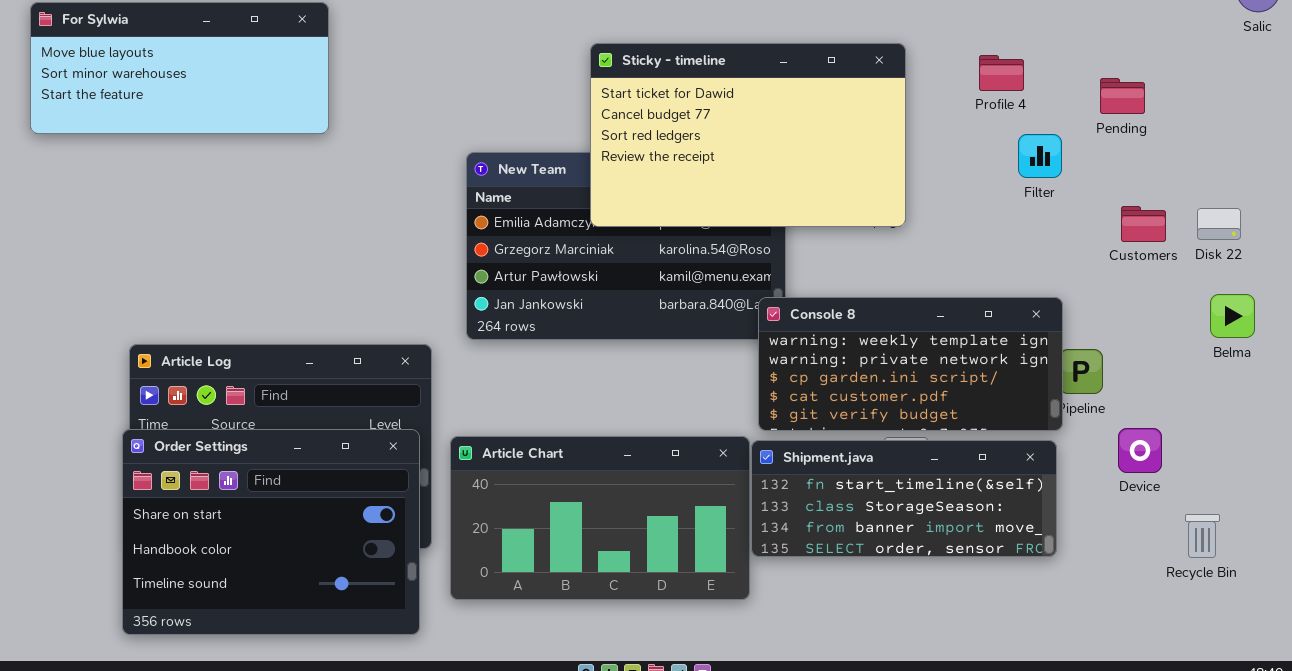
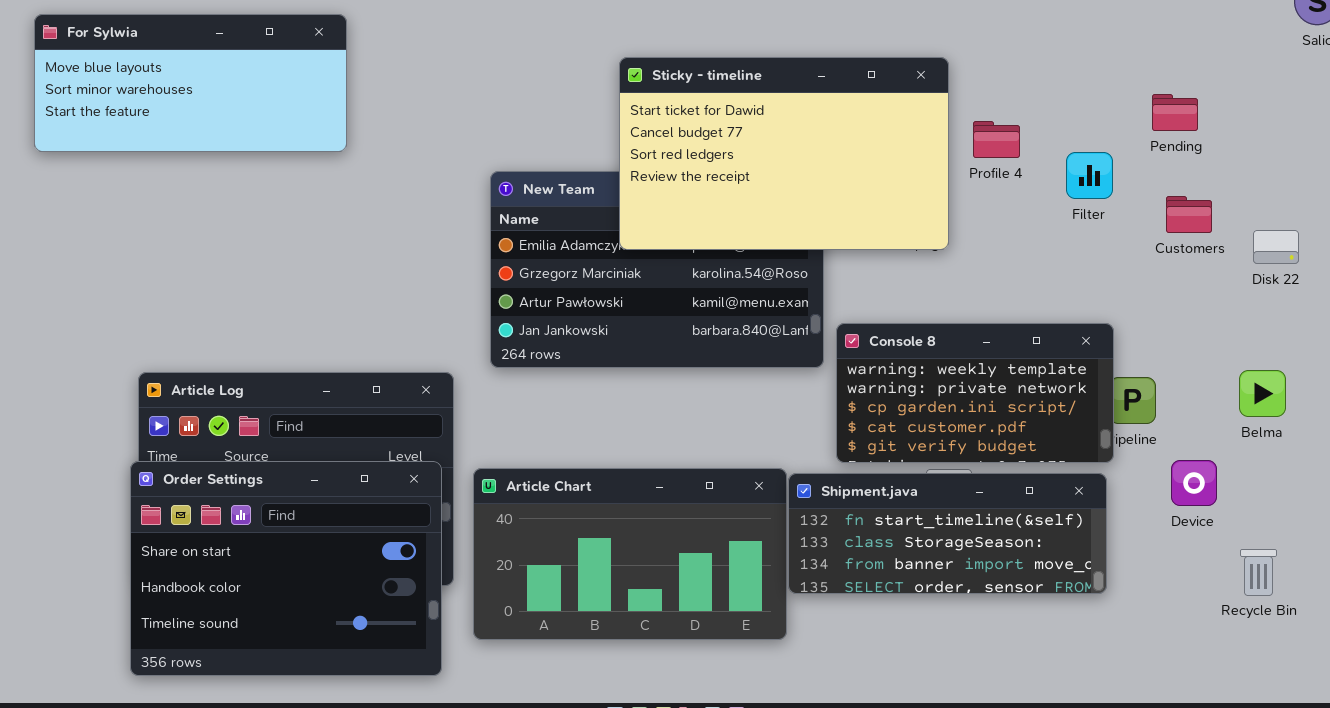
Profile 4: [979,55,1024,91] -> [973,121,1020,158], moved
Customers: [1121,206,1166,242] -> [1166,196,1212,233], moved
Belma: [1210,294,1255,338] -> [1239,370,1286,417], moved
Console 8: [758,297,1063,431] -> [836,323,1114,463], resized

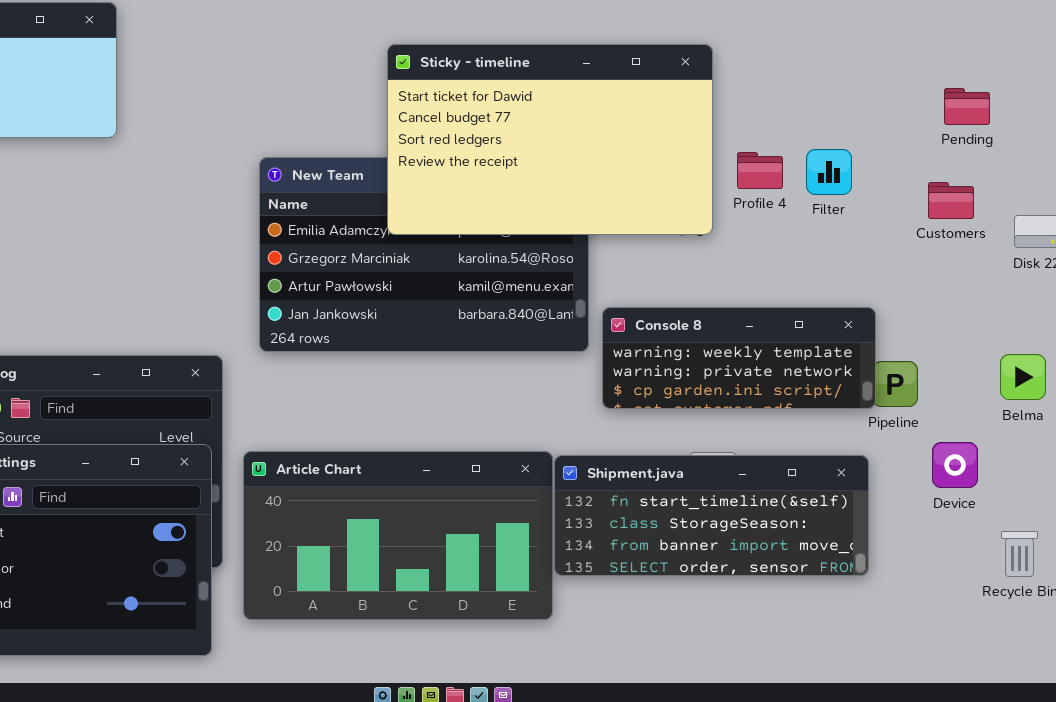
Pending: [1152,94,1198,131] -> [944,88,990,125], moved
Profile 4: [973,121,1020,158] -> [737,152,783,189], moved
Filter: [1066,152,1113,199] -> [806,149,852,195], moved
Console 8: [836,323,1114,463] -> [602,307,876,409], resized

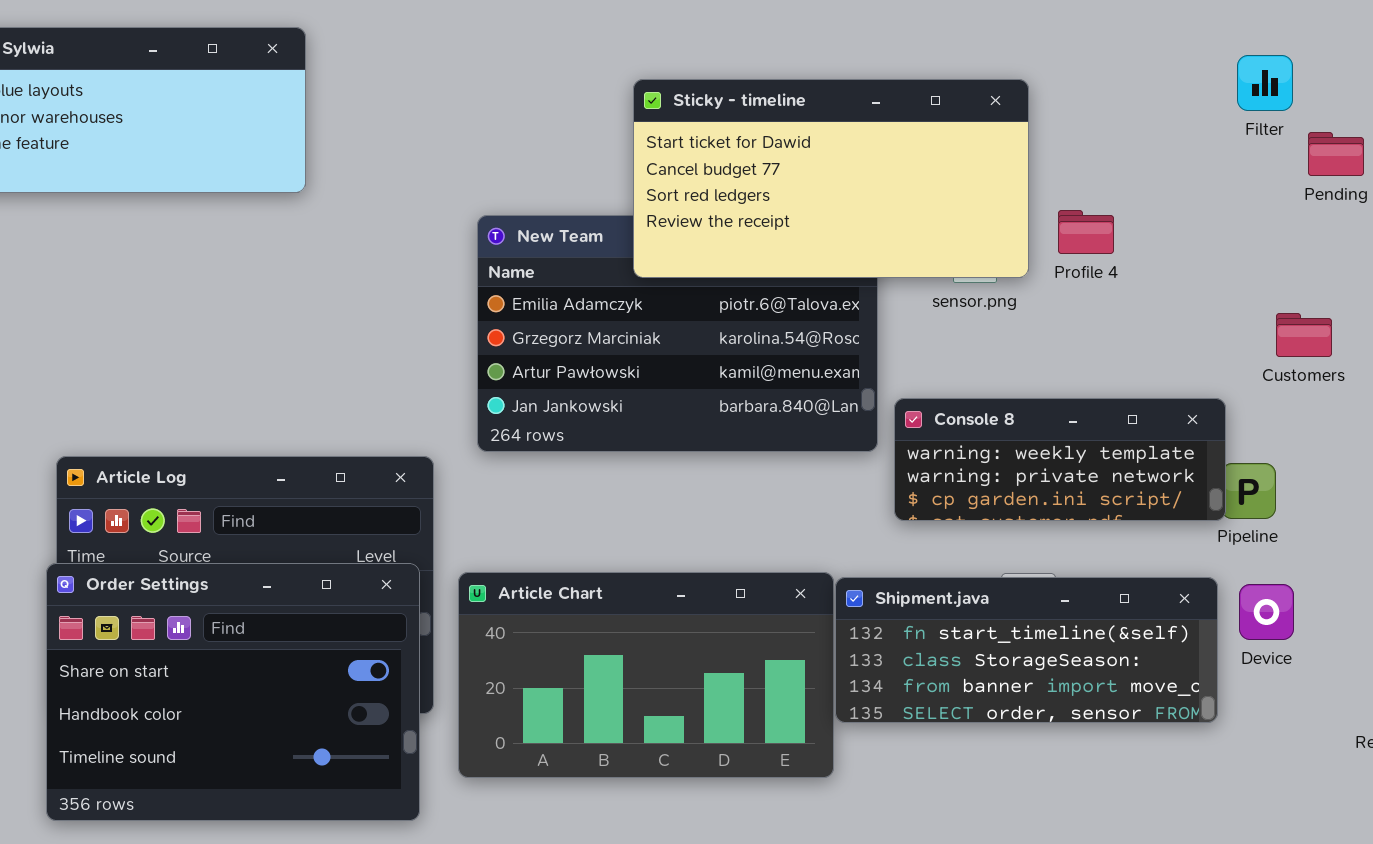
Sticky - timeline: [387,44,713,235] -> [633,79,1029,278], resized
Filter: [806,149,852,195] -> [1237,55,1293,111], moved
Customers: [928,182,974,219] -> [1276,313,1332,357], moved
Device: [932,442,978,488] -> [1239,584,1294,640], moved

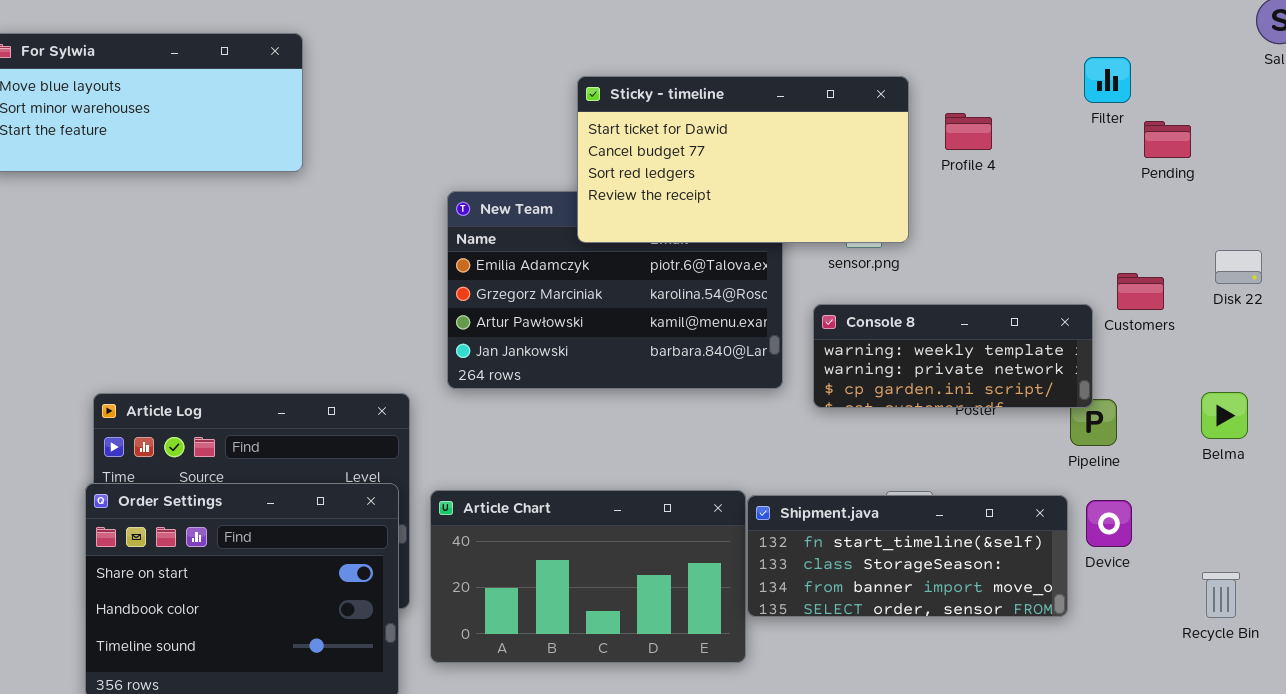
Profile 4: [1058,210,1114,254] -> [945,113,992,150], moved
Console 8: [894,398,1226,521] -> [813,304,1093,408], moved

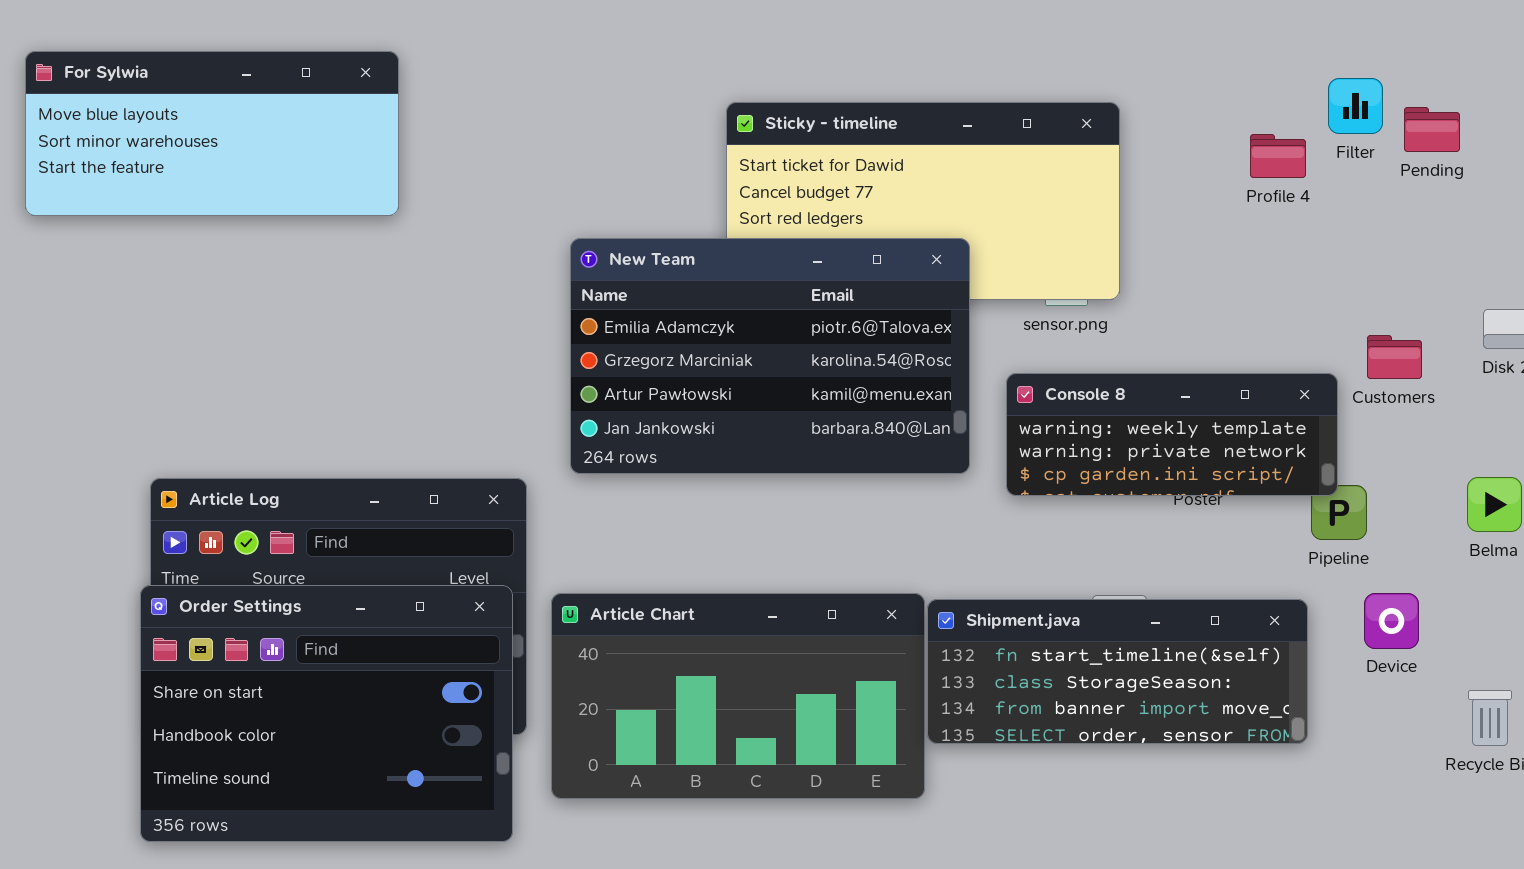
Profile 4: [945,113,992,150] -> [1250,134,1306,178], moved
Pending: [1144,121,1191,158] -> [1404,107,1460,152], moved
New Team: [447,191,783,389] -> [570,238,970,474], raised
Device: [1086,500,1132,547] -> [1364,593,1419,649], moved

